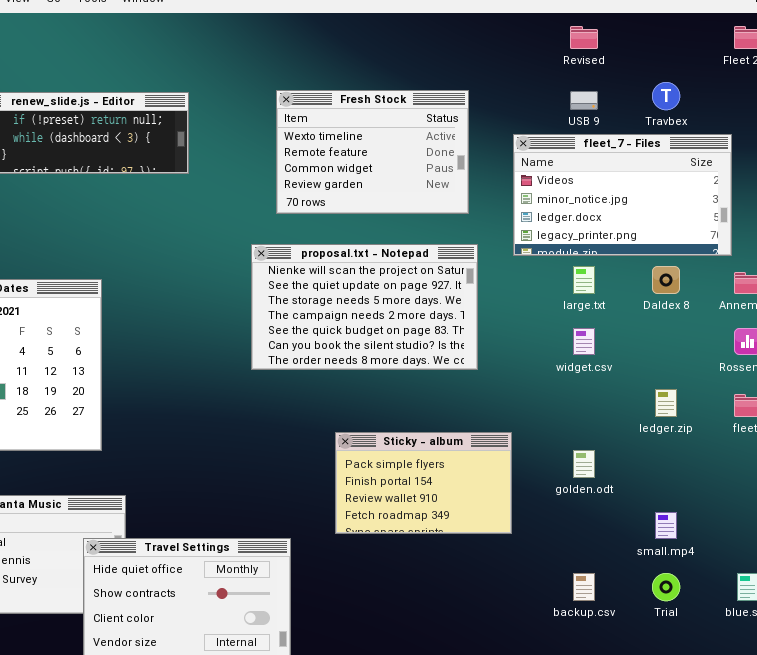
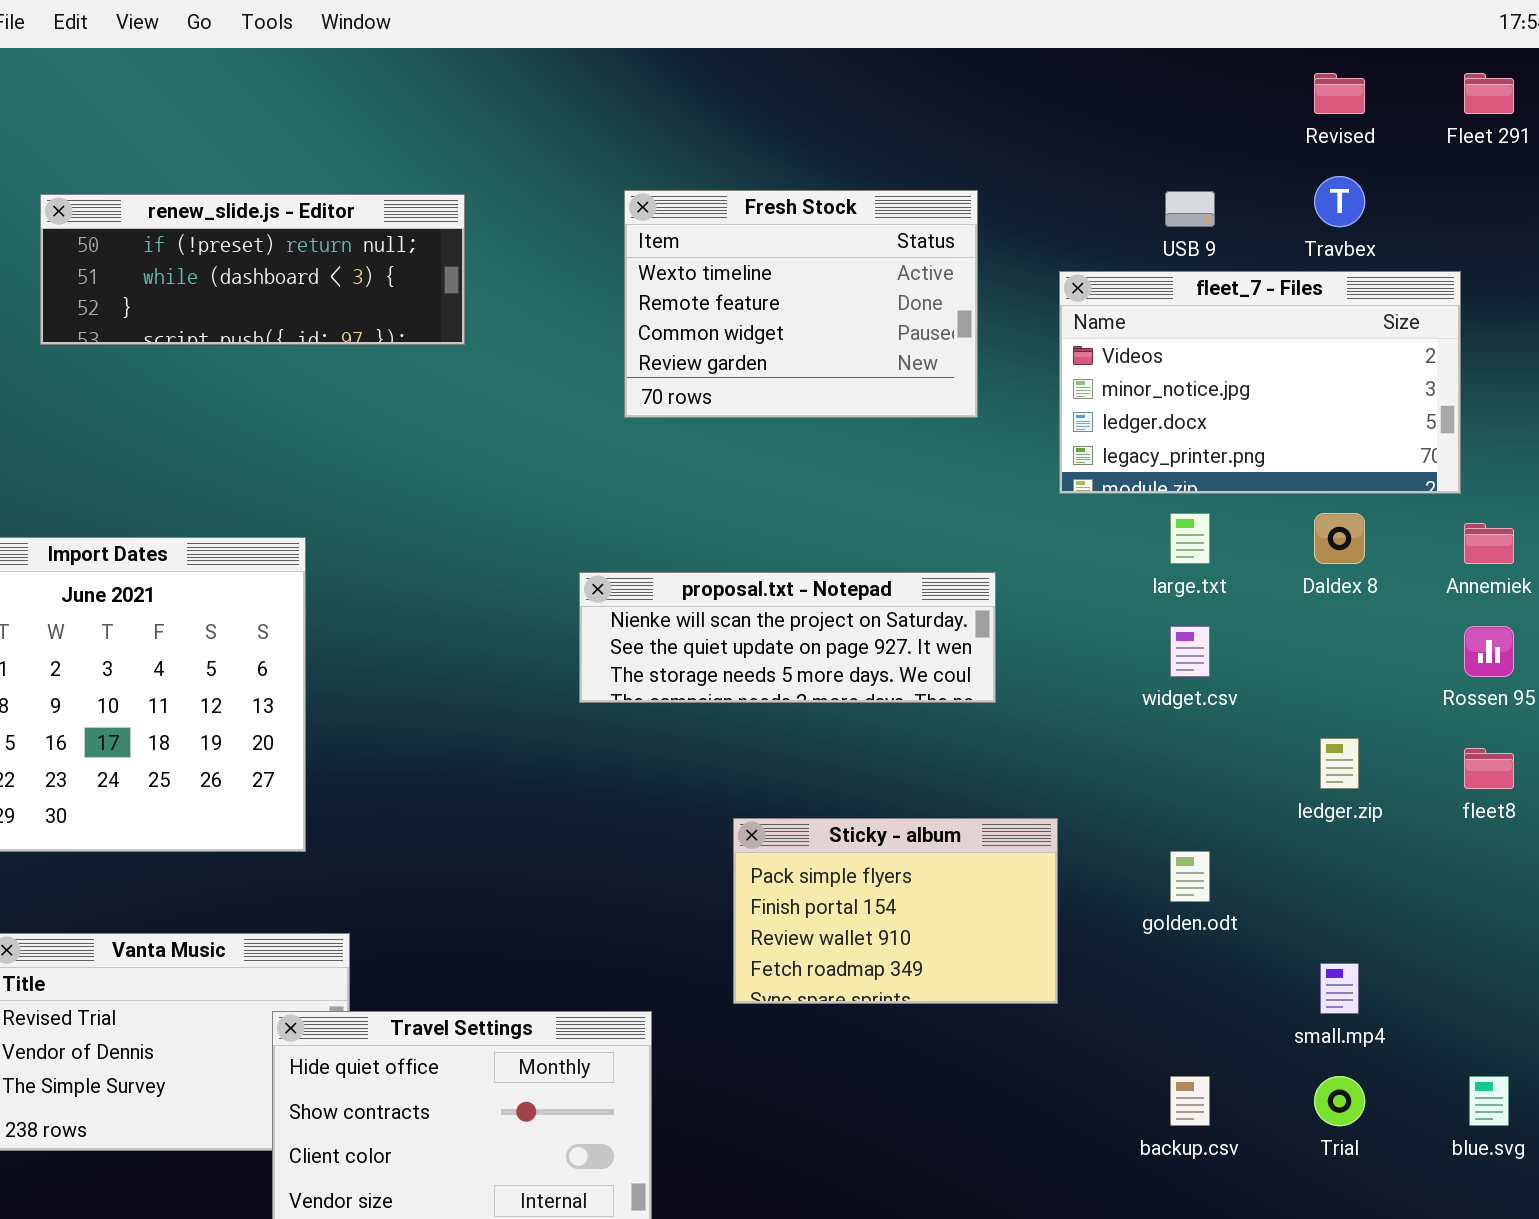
Revised: [570,26,598,49] -> [1314,73,1365,114], moved
proposal.txt - Notepad: [251,244,478,370] -> [579,572,996,703], resized

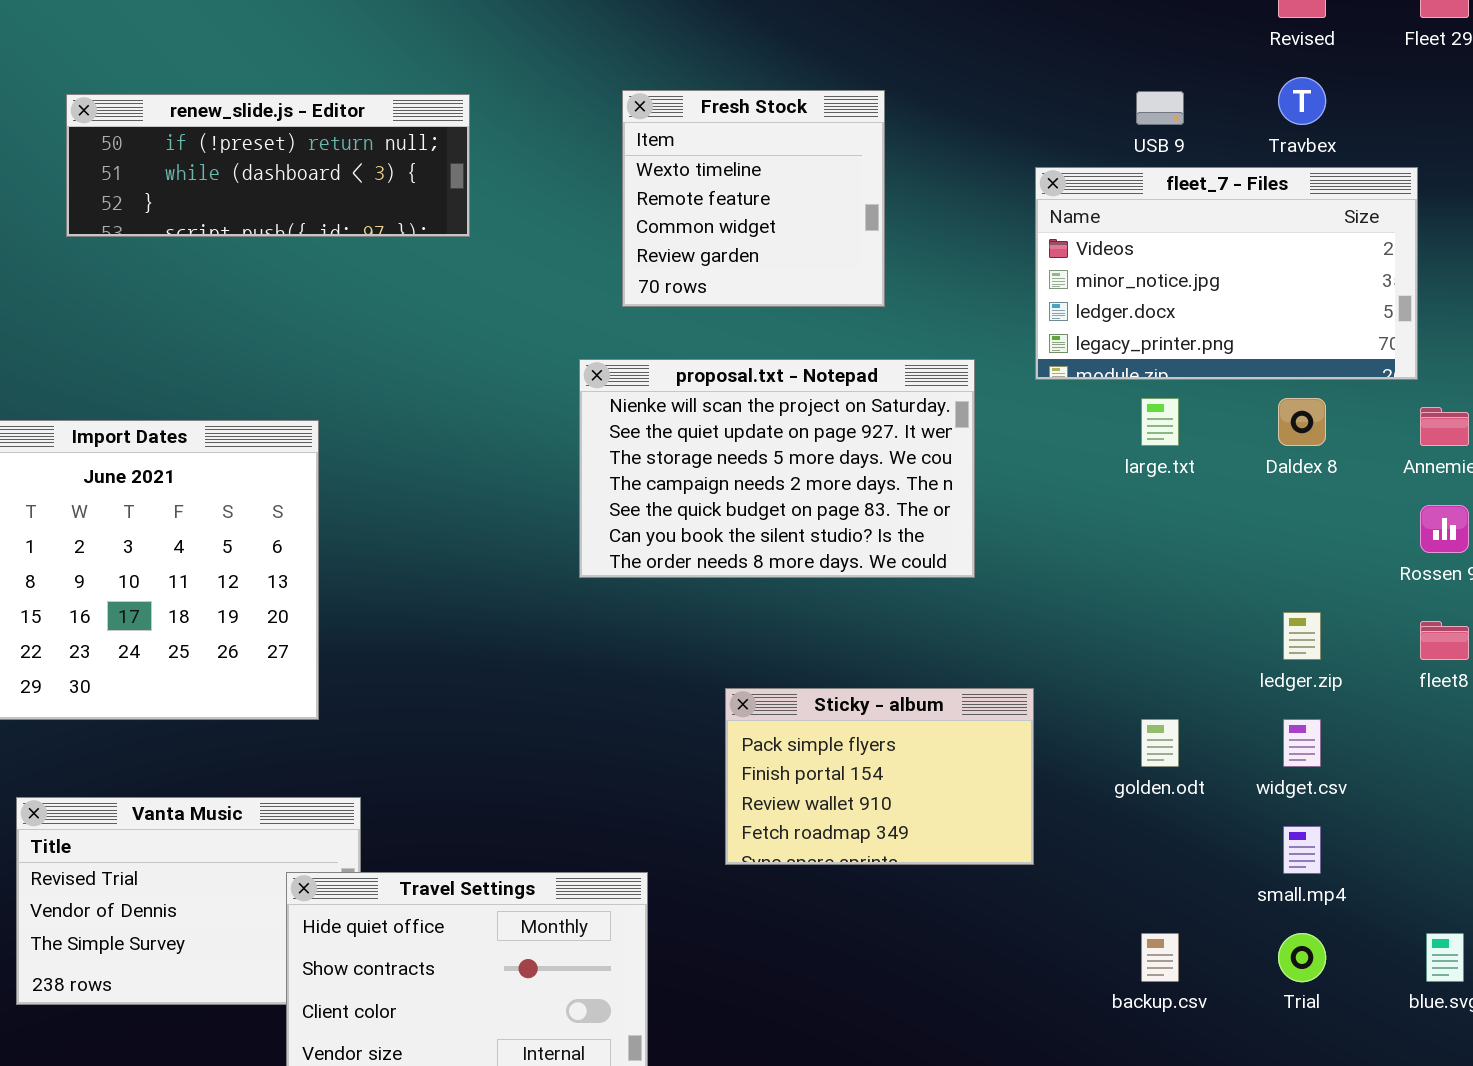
Fresh Stock: [624,190,978,418] -> [622,90,885,307], resized
proposal.txt - Notepad: [579,572,996,703] -> [579,359,975,578], resized
widget.csv: [1170,626,1210,677] -> [1283,719,1321,767], moved

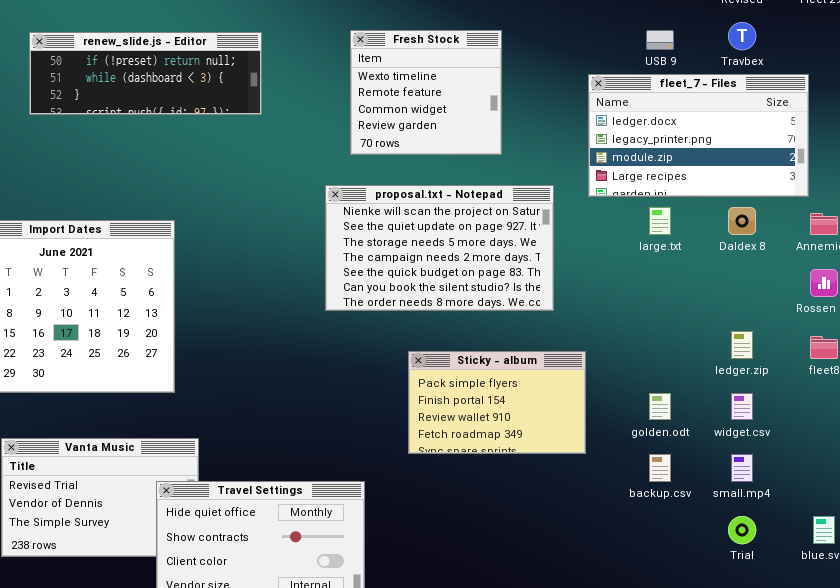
fleet_7 - Files: [1035,167,1418,380] -> [588,74,809,197], scrolled down 2 rows
Sticky - album: [725,688,1034,865] -> [408,351,586,454], moved
backup.csv: [1141,933,1179,982] -> [649,454,671,482], moved

